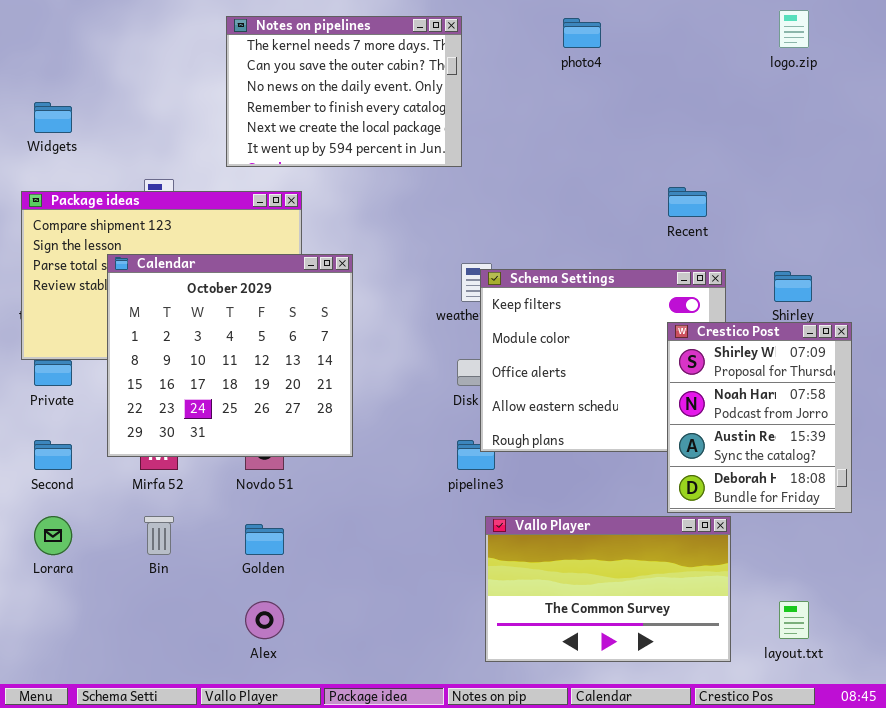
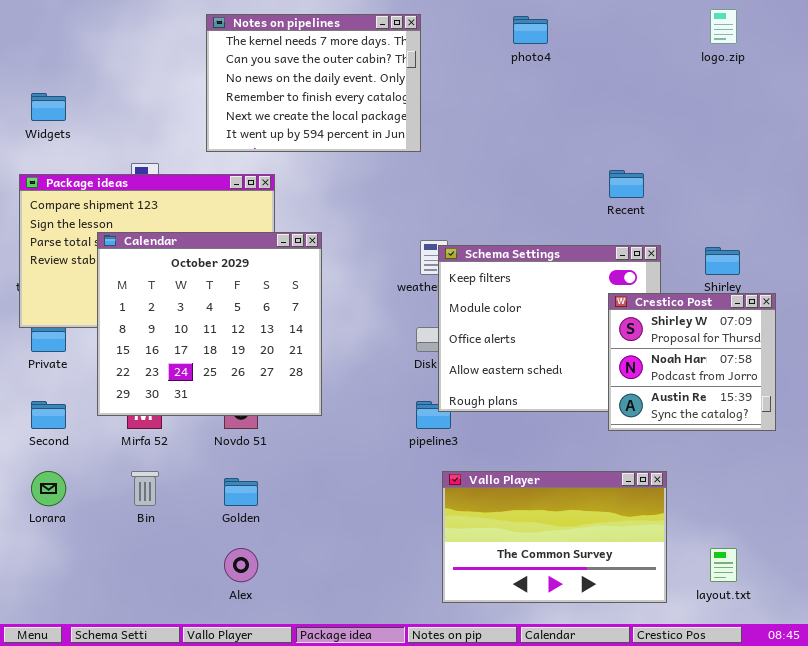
Crestico Post: [667,322,852,513] -> [608,293,776,431], resized

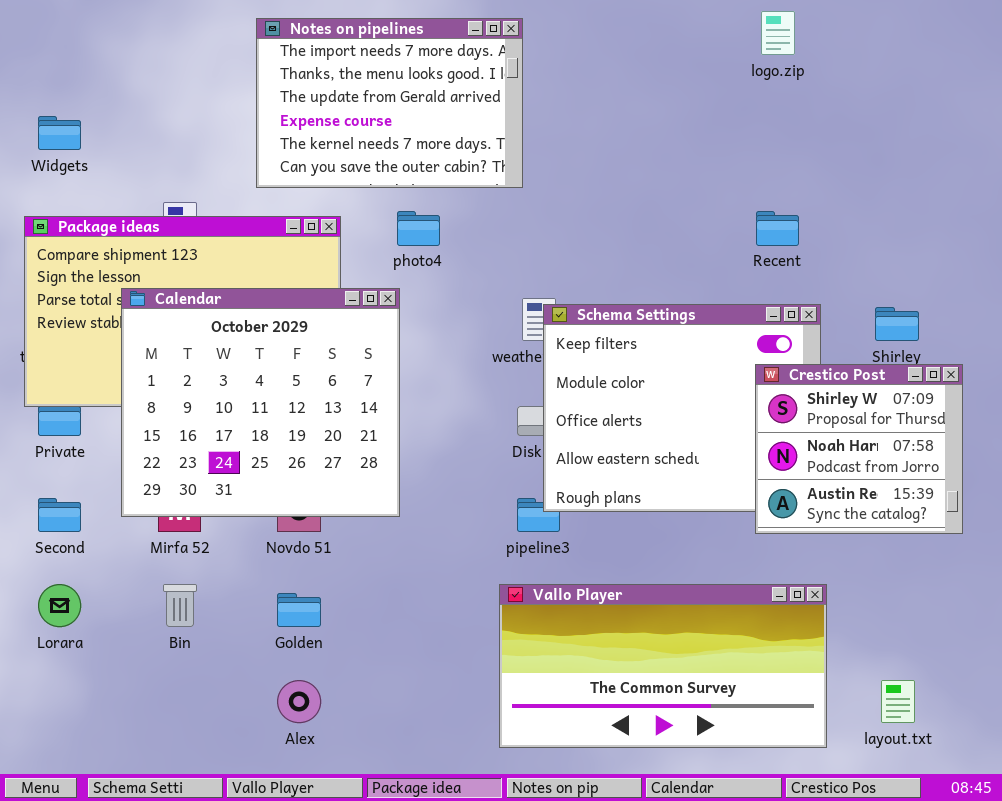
logo.zip: [710,9,737,44] -> [761,11,795,55], moved
Notes on pipelines: [206,14,421,152] -> [256,18,523,188], scrolled up 4 rows
photo4: [513,16,548,44] -> [397,211,440,246], moved
Vallo Player: [442,471,667,603] -> [499,584,827,748], resized

